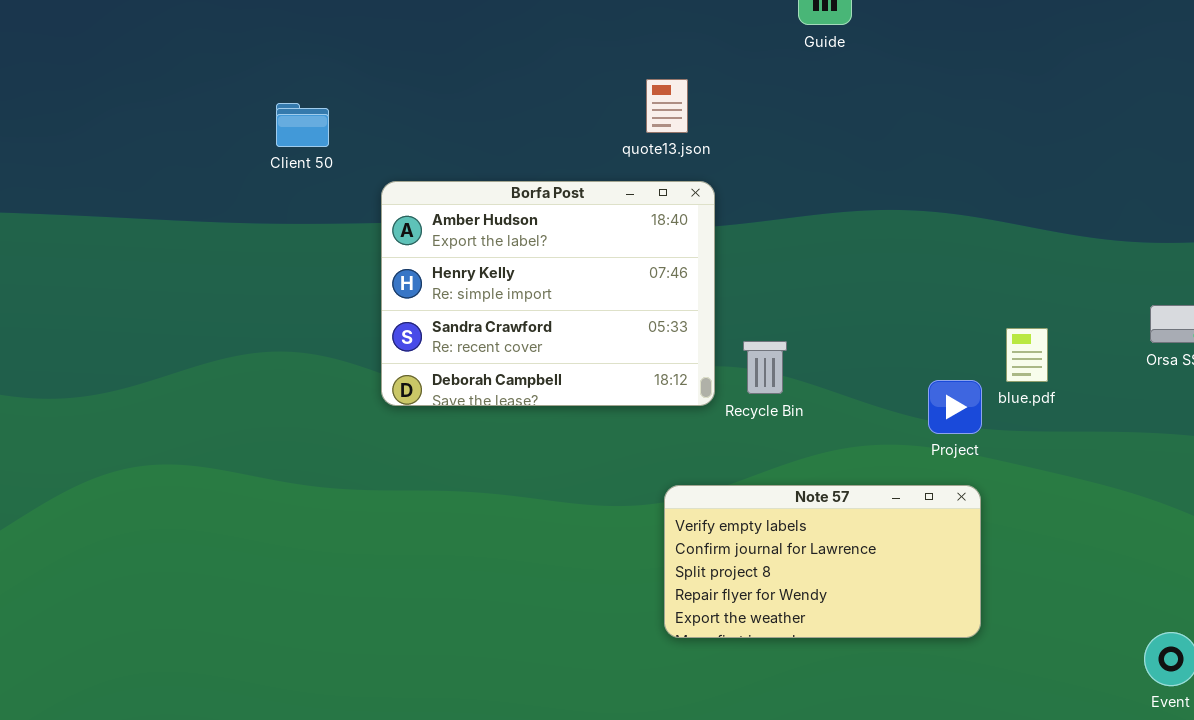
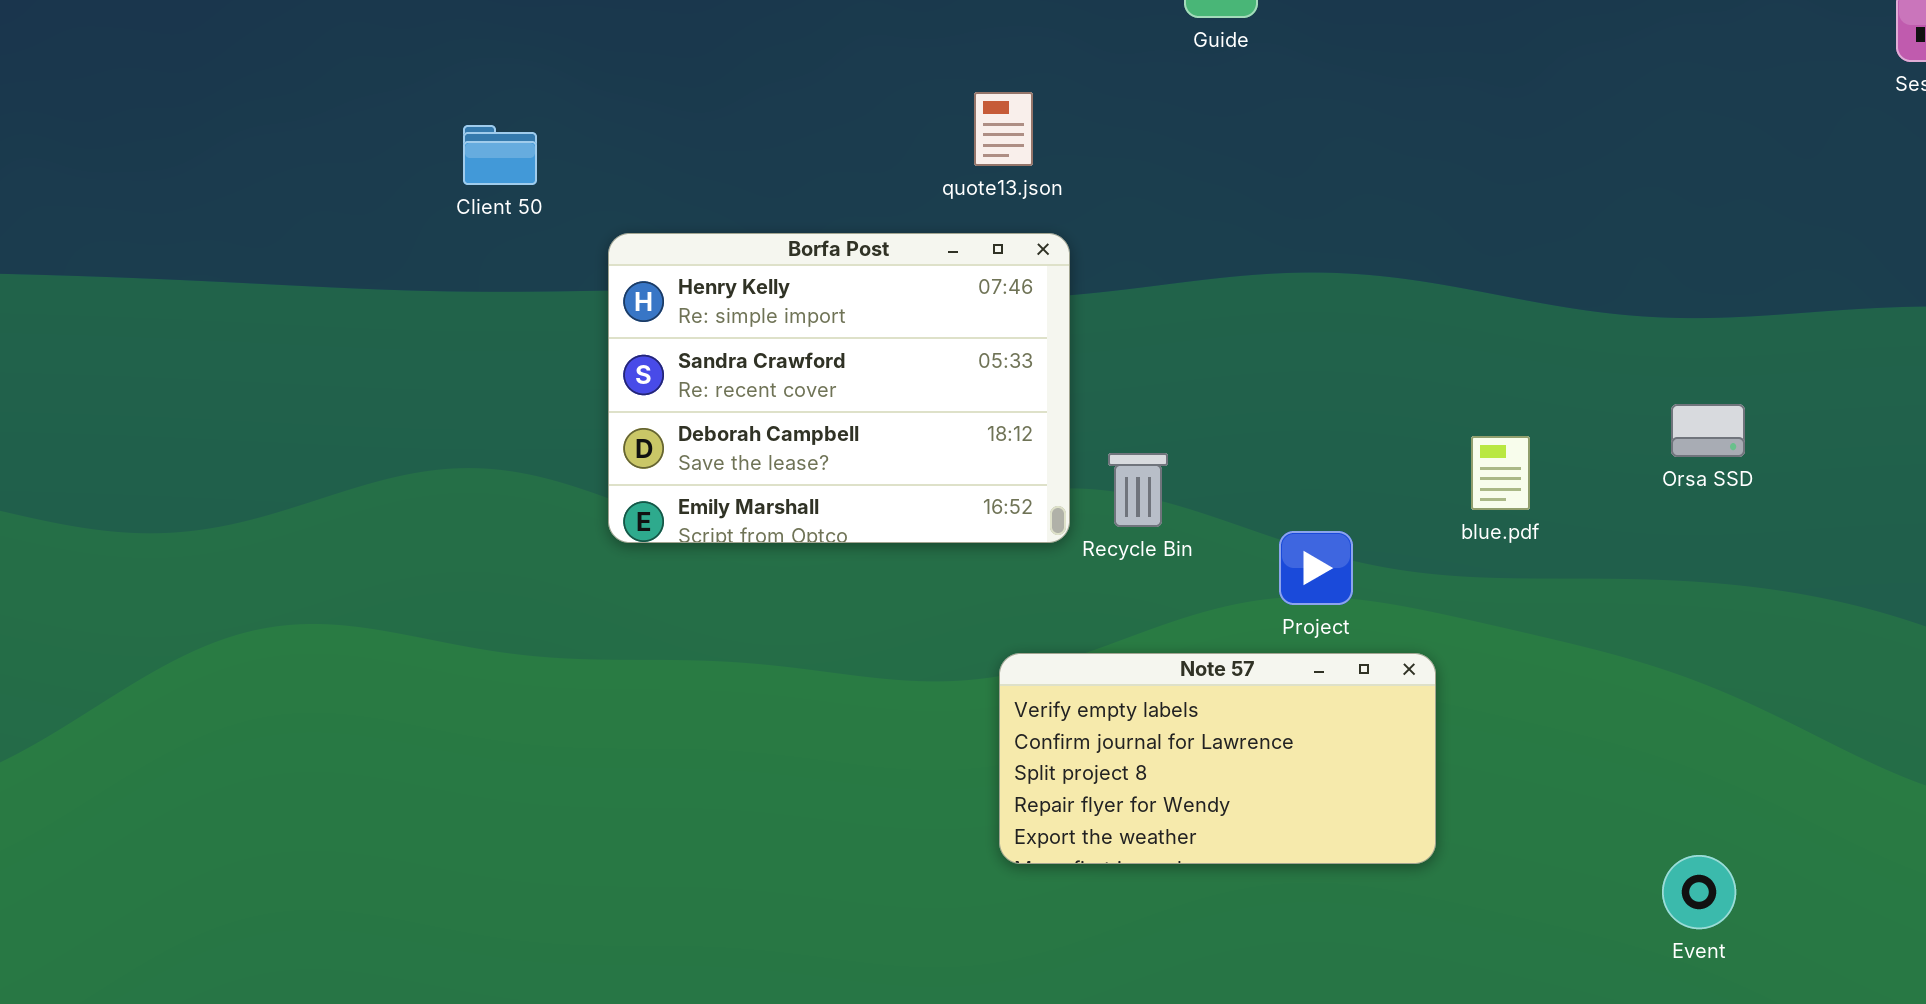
Borfa Post: [381,181,715,406] -> [608,233,1070,543], scrolled down 1 row
Project: [928,380,982,434] -> [1279,531,1353,605], moved

